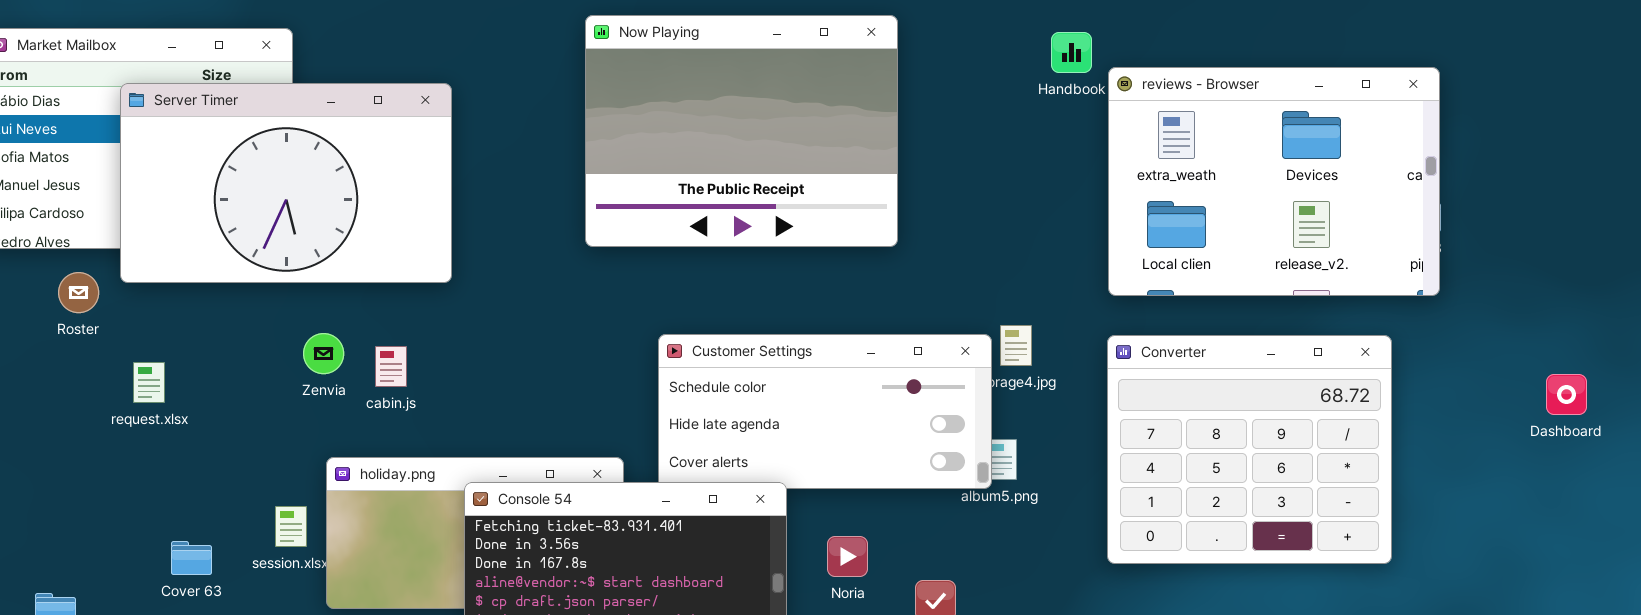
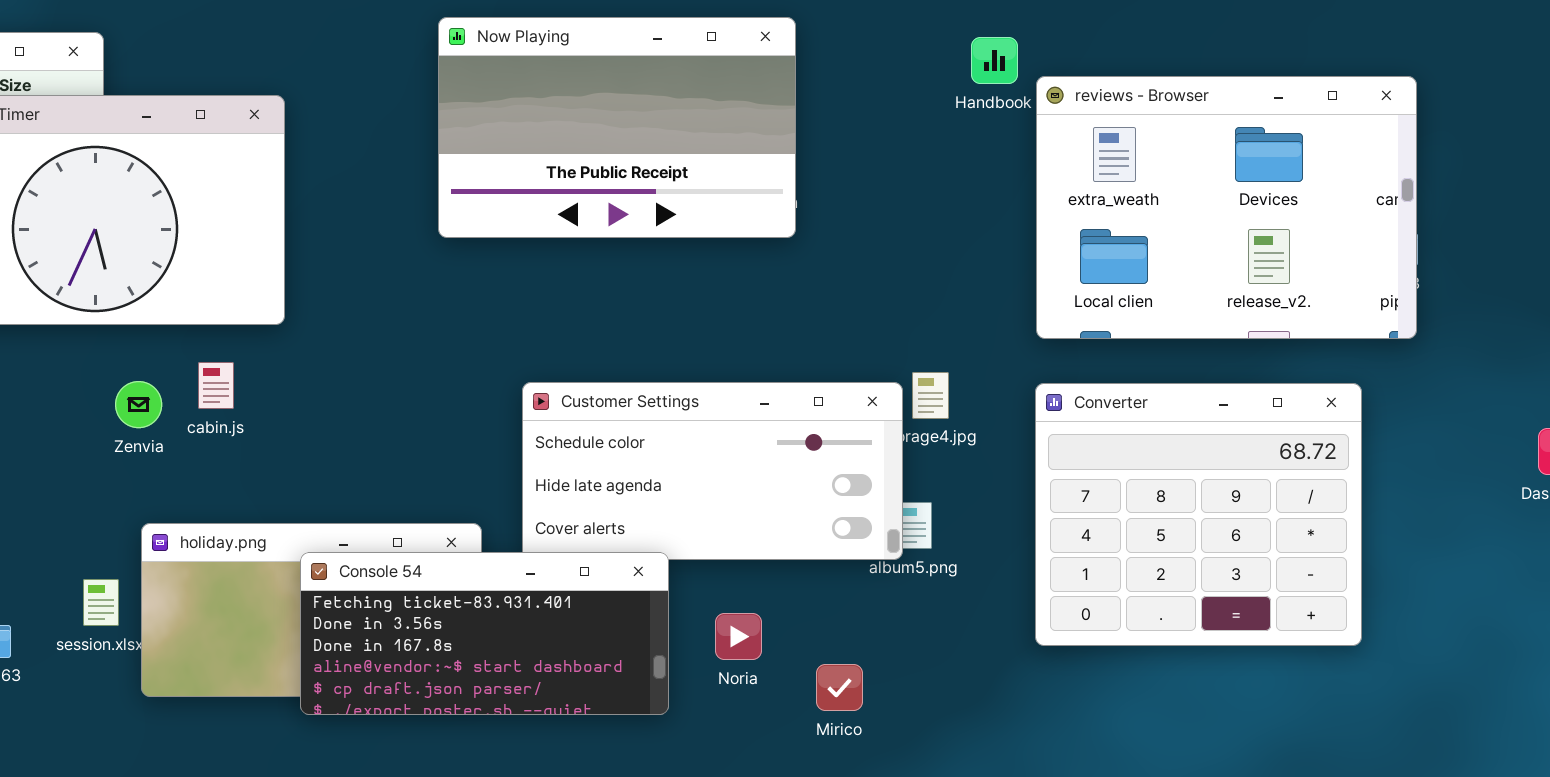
Now Playing: [585,15,898,247] -> [438,17,796,238], resized
cabin.js: [375,346,407,387] -> [198,362,234,409], moved

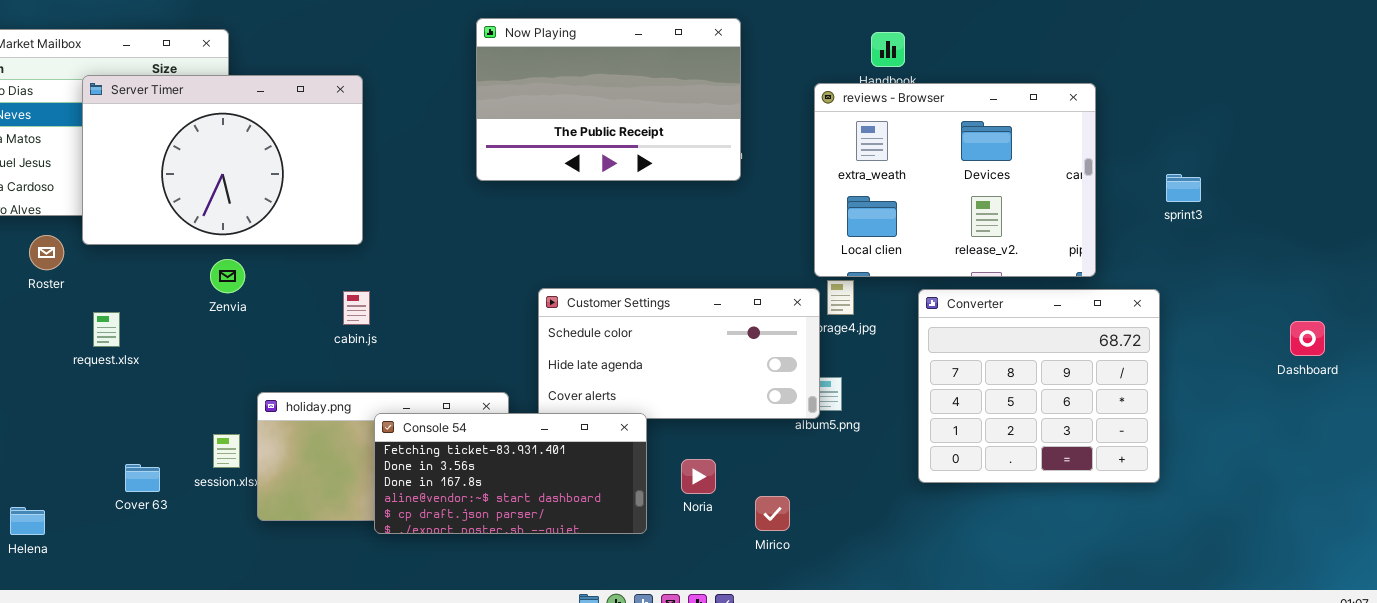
reviews - Browser: [1036,76,1417,339] -> [814,83,1096,277], moved
cabin.js: [198,362,234,409] -> [343,291,370,325], moved
Zenvia: [115,381,162,428] -> [210,259,245,293], moved

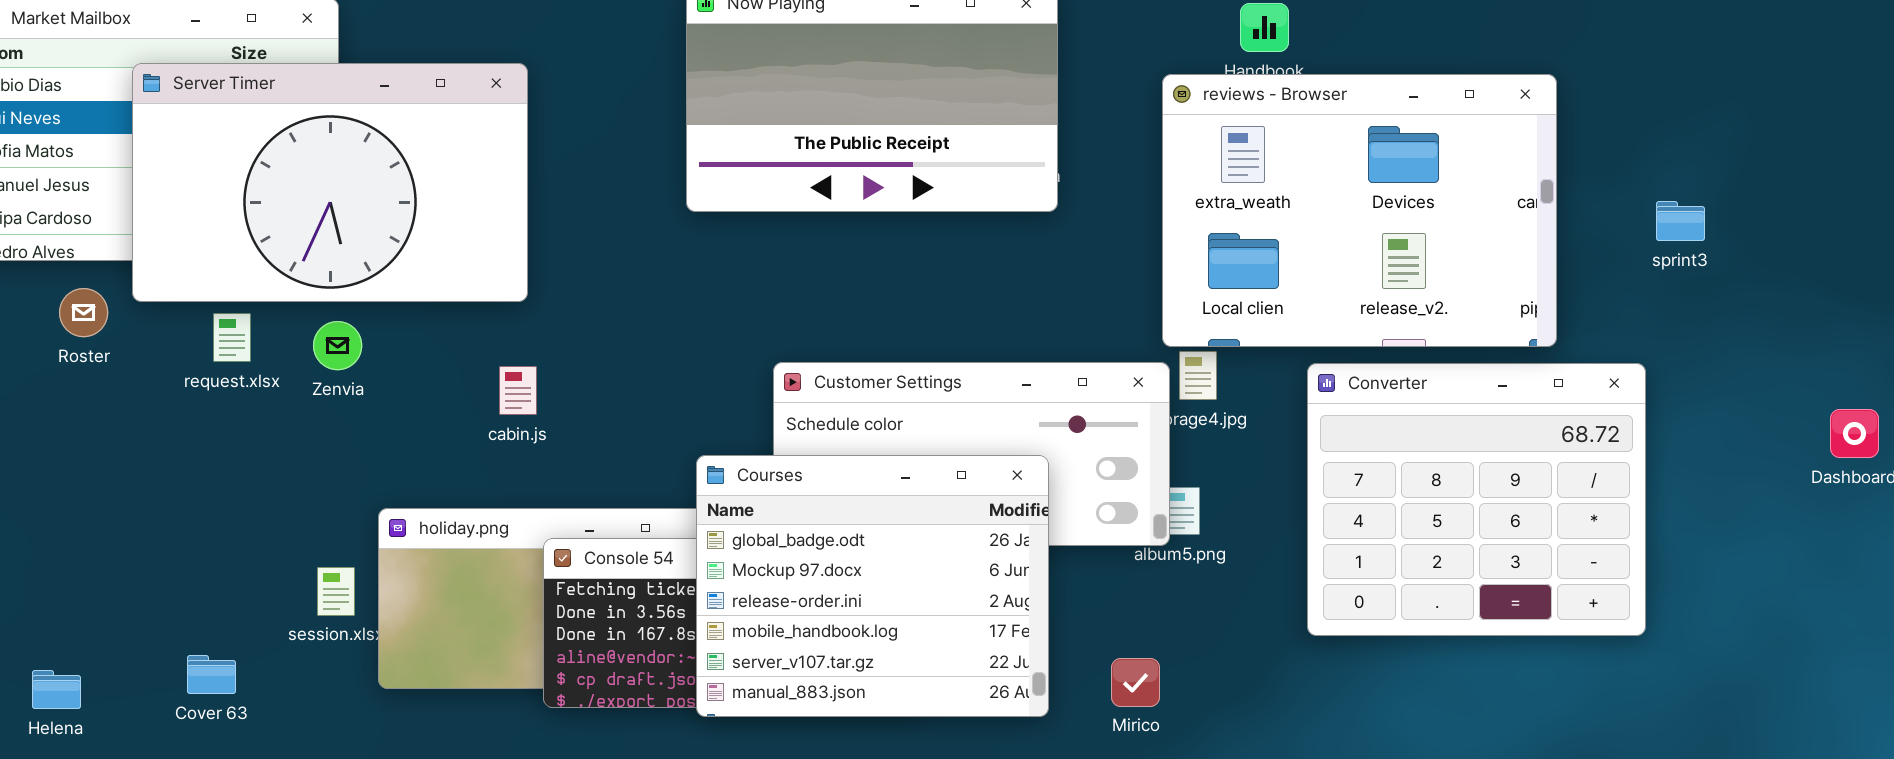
request.xlsx: [93,312,120,347] -> [213,313,251,362], moved
Courses: none -> [696,455,1049,717], opened
Cover 63: [125,464,160,492] -> [187,655,236,694], moved
Mirico: [755,496,790,531] -> [1111,658,1160,707], moved

